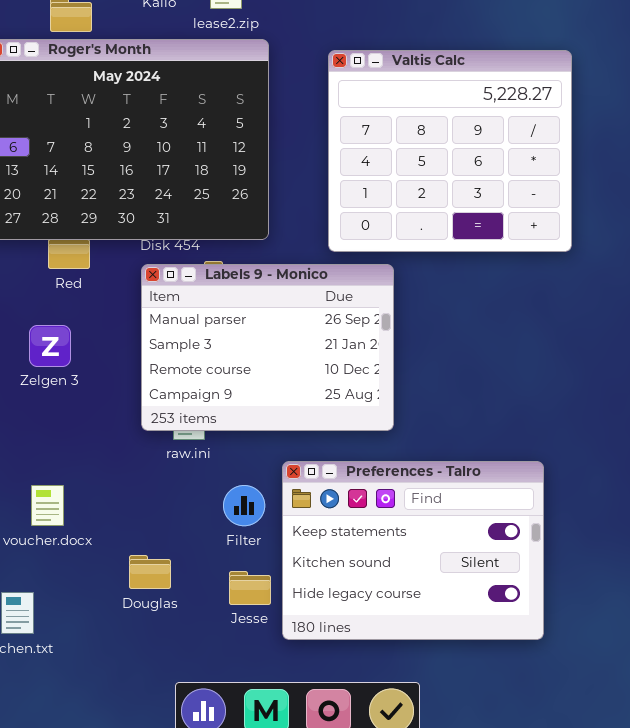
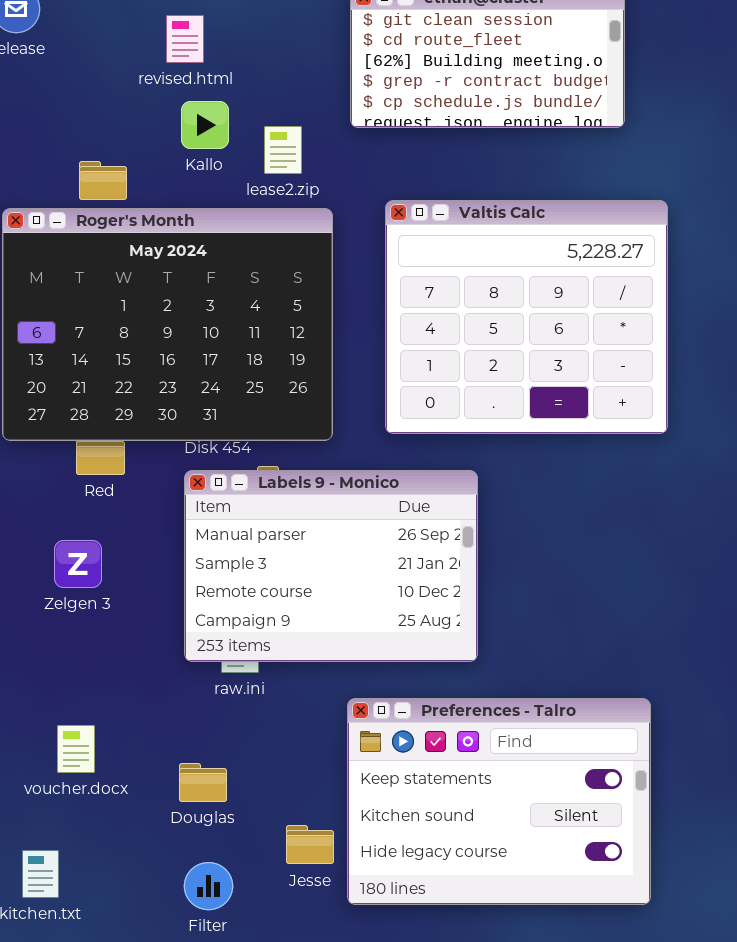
Valtis Calc: [328,50,572,252] -> [385,200,668,434], moved
Filter: [223,485,265,526] -> [184,862,233,910], moved
Douglas: [129,555,171,589] -> [179,763,227,802], moved

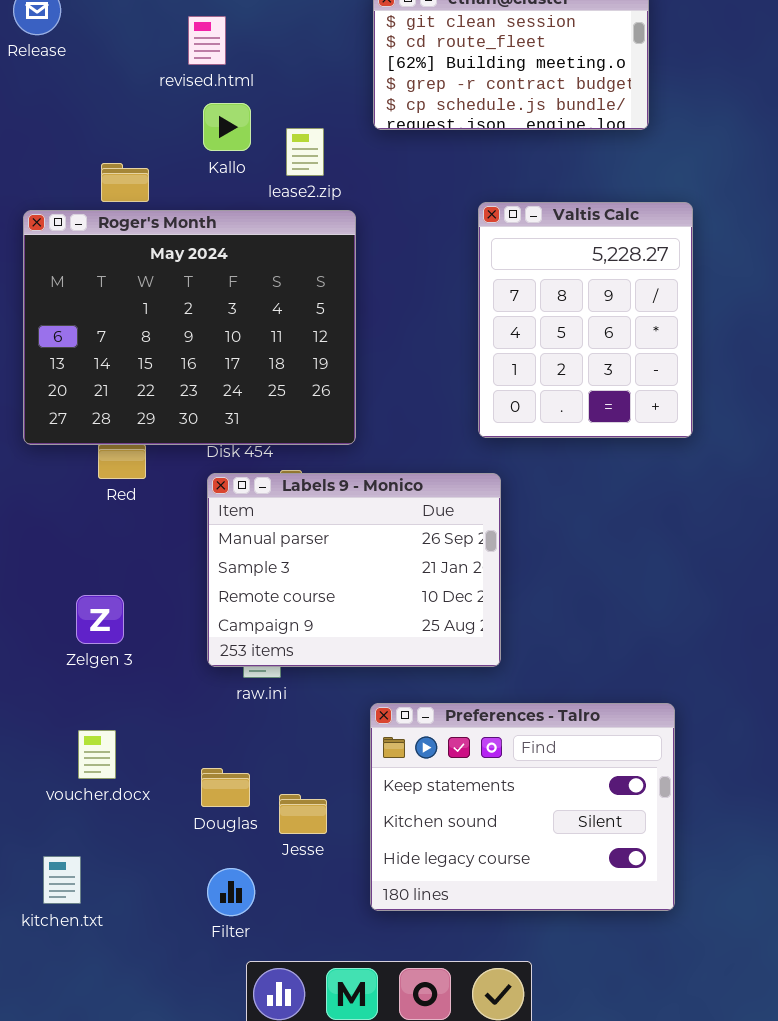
Valtis Calc: [385,200,668,434] -> [478,202,693,438], resized
Zelgen 3: [54,540,102,588] -> [76,595,124,644], moved
Jesse: [286,825,334,864] -> [279,794,327,834], moved

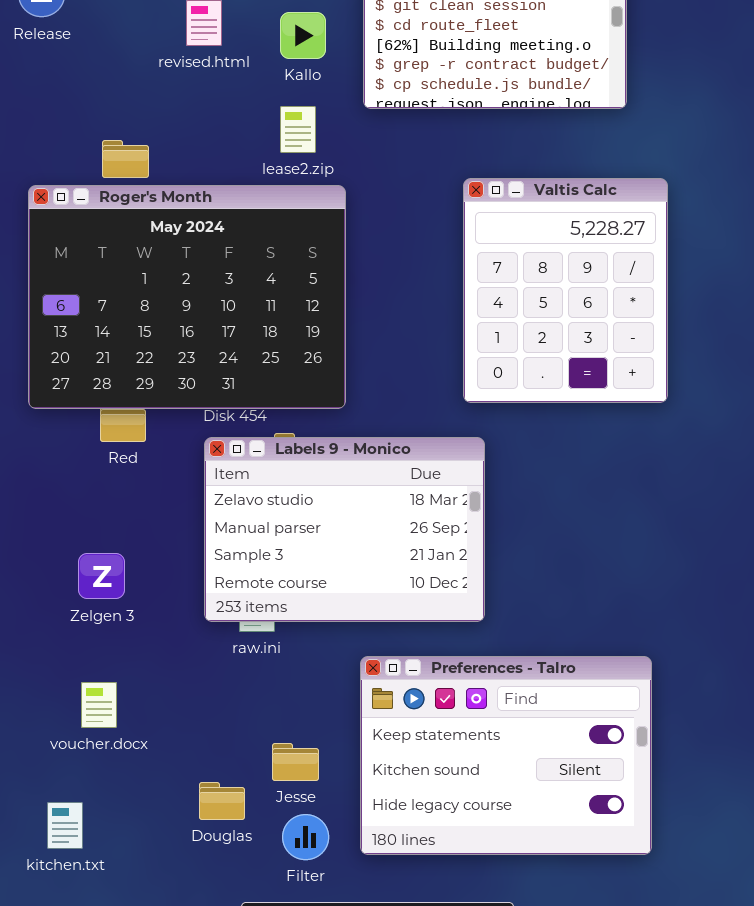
Kallo: [203,103,251,151] -> [280,12,326,59], moved
Labels 9 - Monico: [207,473,501,667] -> [204,437,485,622], scrolled up 1 row
Douglas: [201,768,250,807] -> [199,782,245,820], moved
Filter: [207,868,255,916] -> [282,814,329,860], moved

